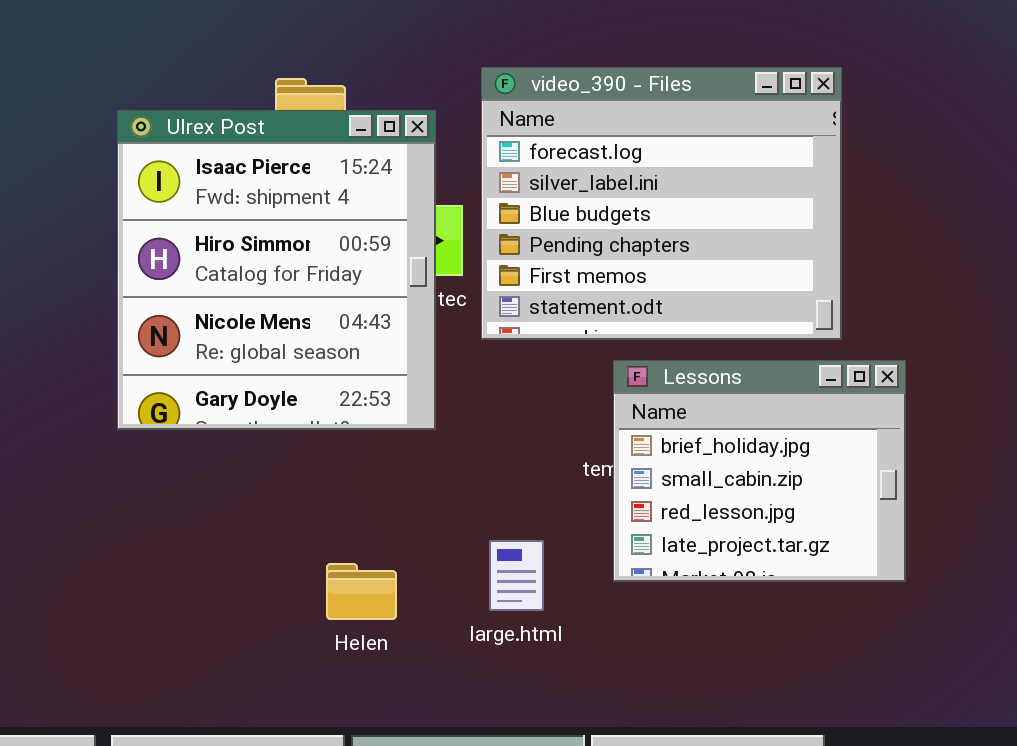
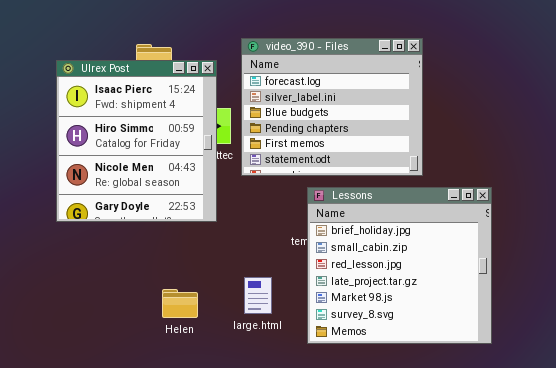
Lessons: [613,360,906,582] -> [307,187,492,344], resized

